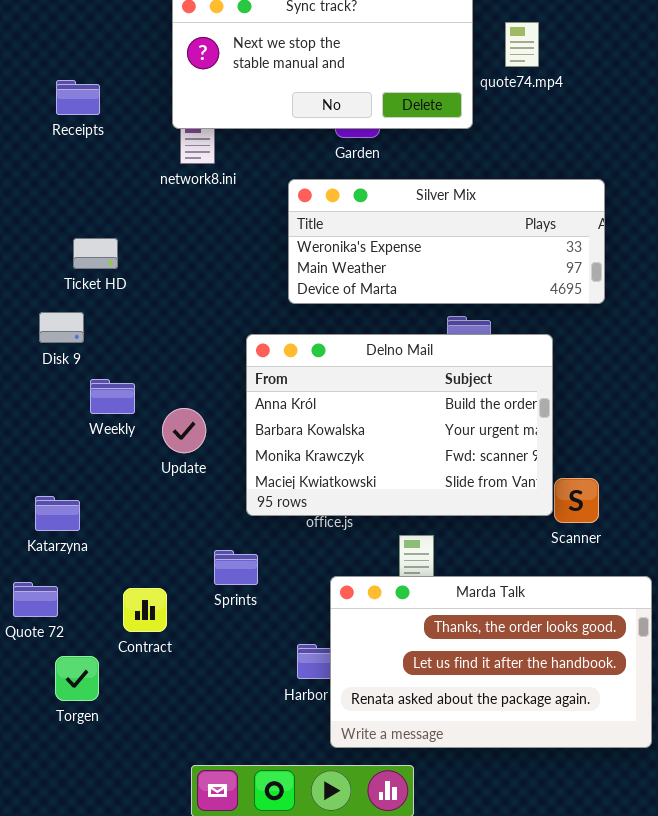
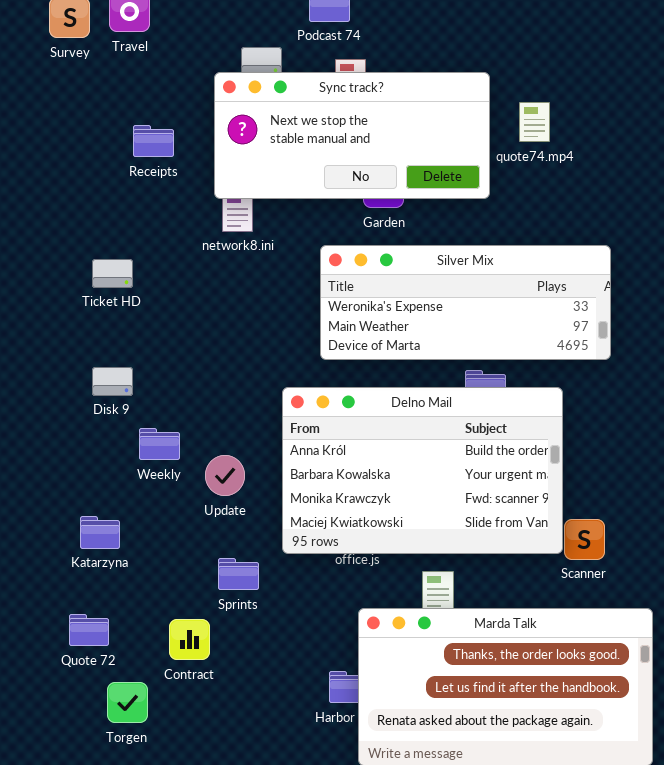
Receipts: [56,80,100,115] -> [133,125,174,157], moved
Ticket HD: [73,238,118,269] -> [92,259,133,288], moved
Katarzyna: [35,496,80,531] -> [80,516,120,549], moved
Sprints: [214,550,258,585] -> [218,558,259,590], moved

